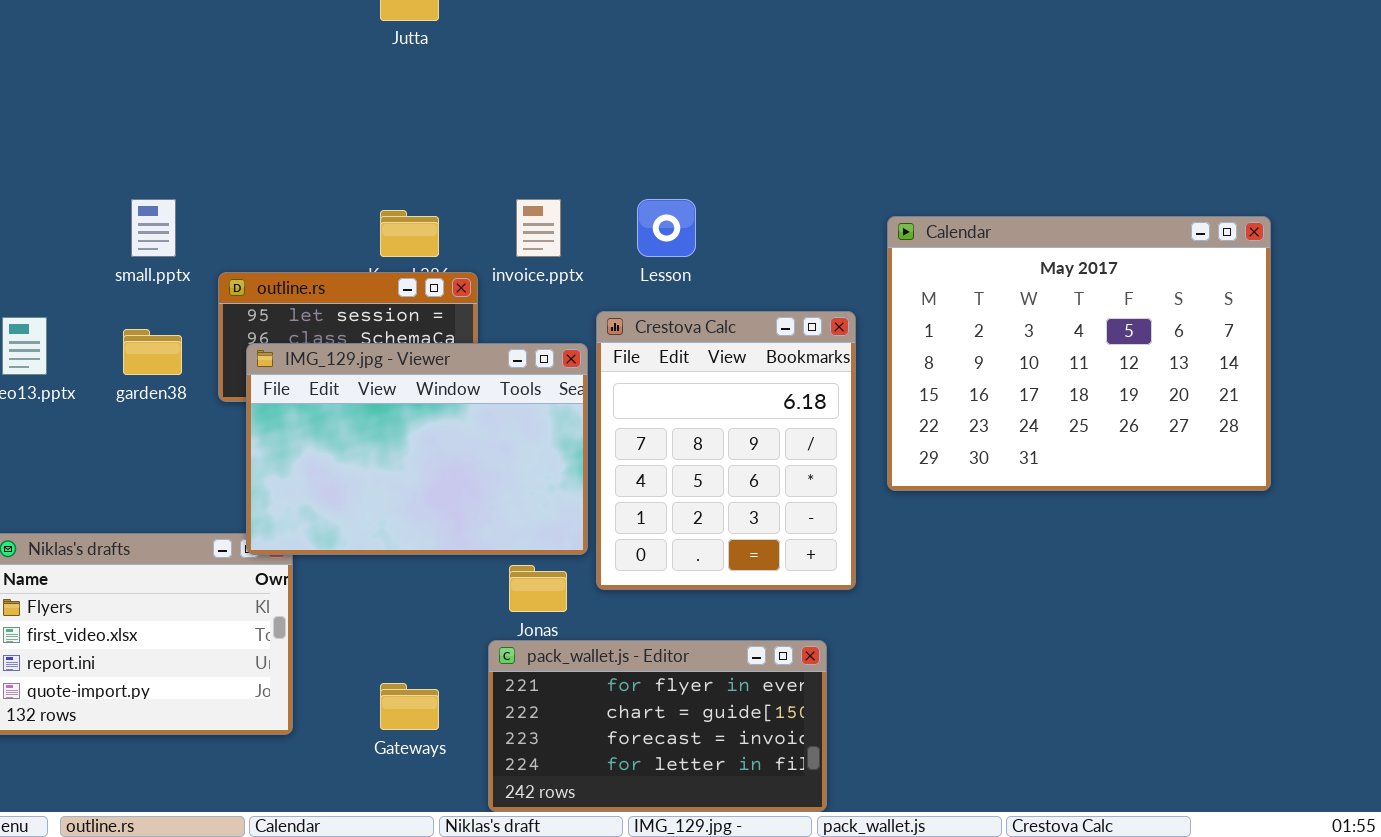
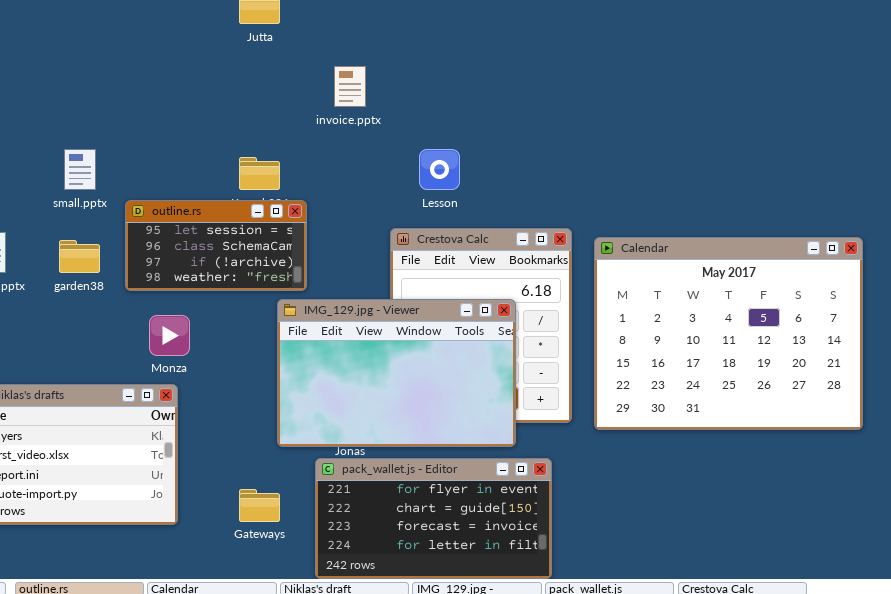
invoice.pptx: [516,199,561,257] -> [334,66,366,107], moved
Calendar: [887,216,1271,491] -> [594,237,863,430], moved
IMG_129.jpg - Viewer: [246,343,588,555] -> [277,299,516,447], moved

